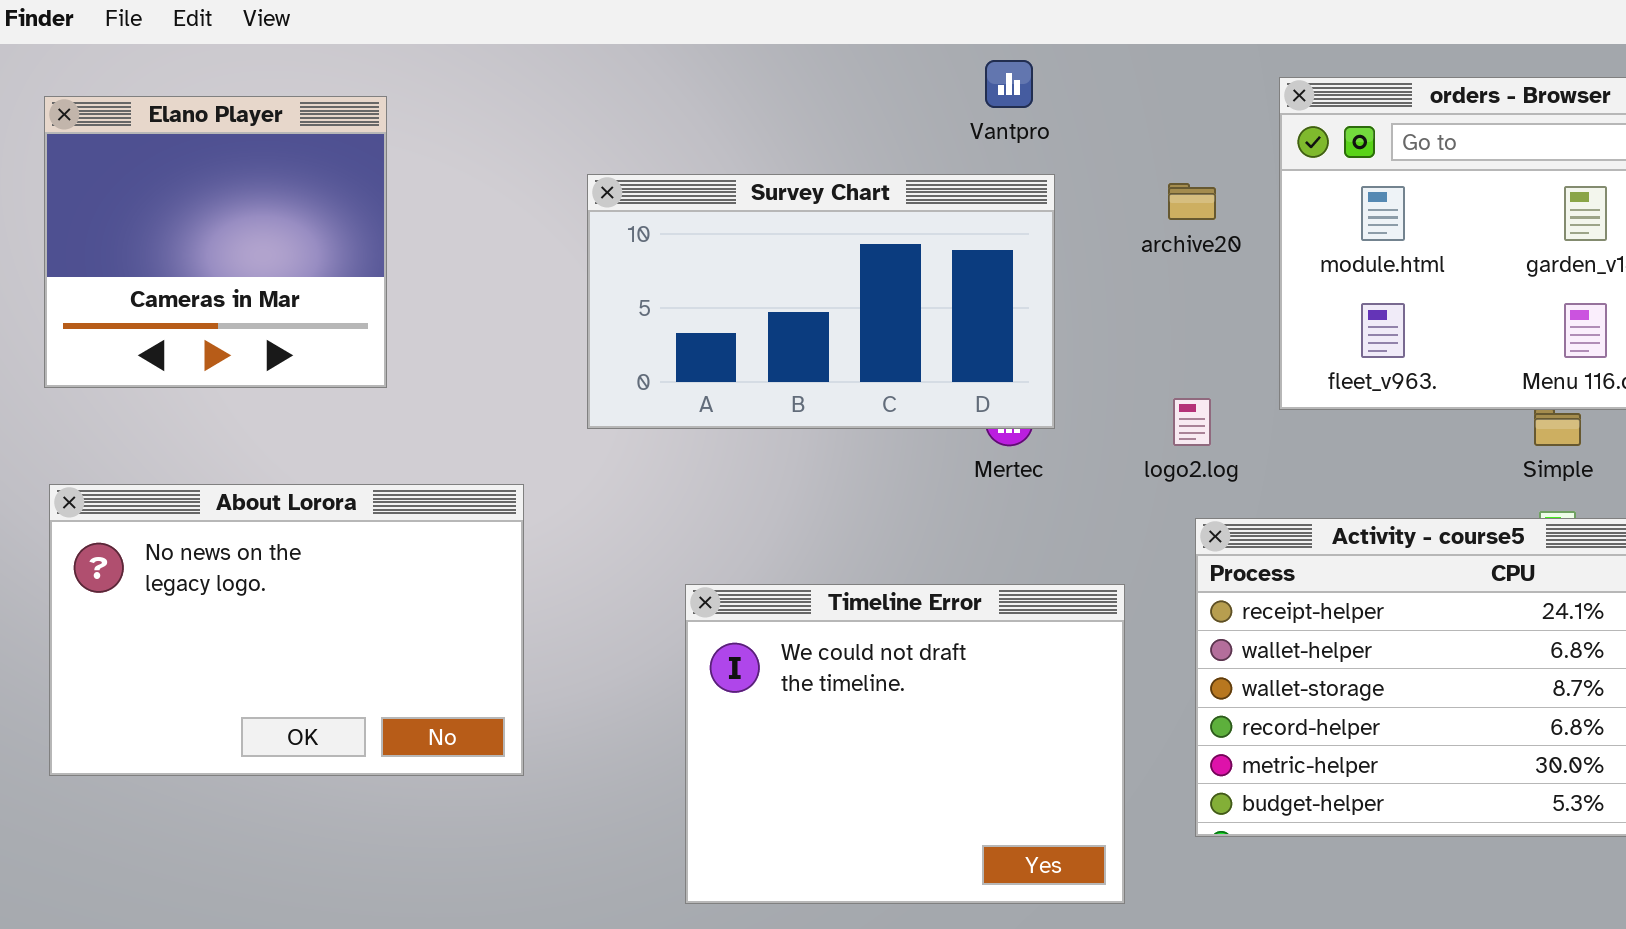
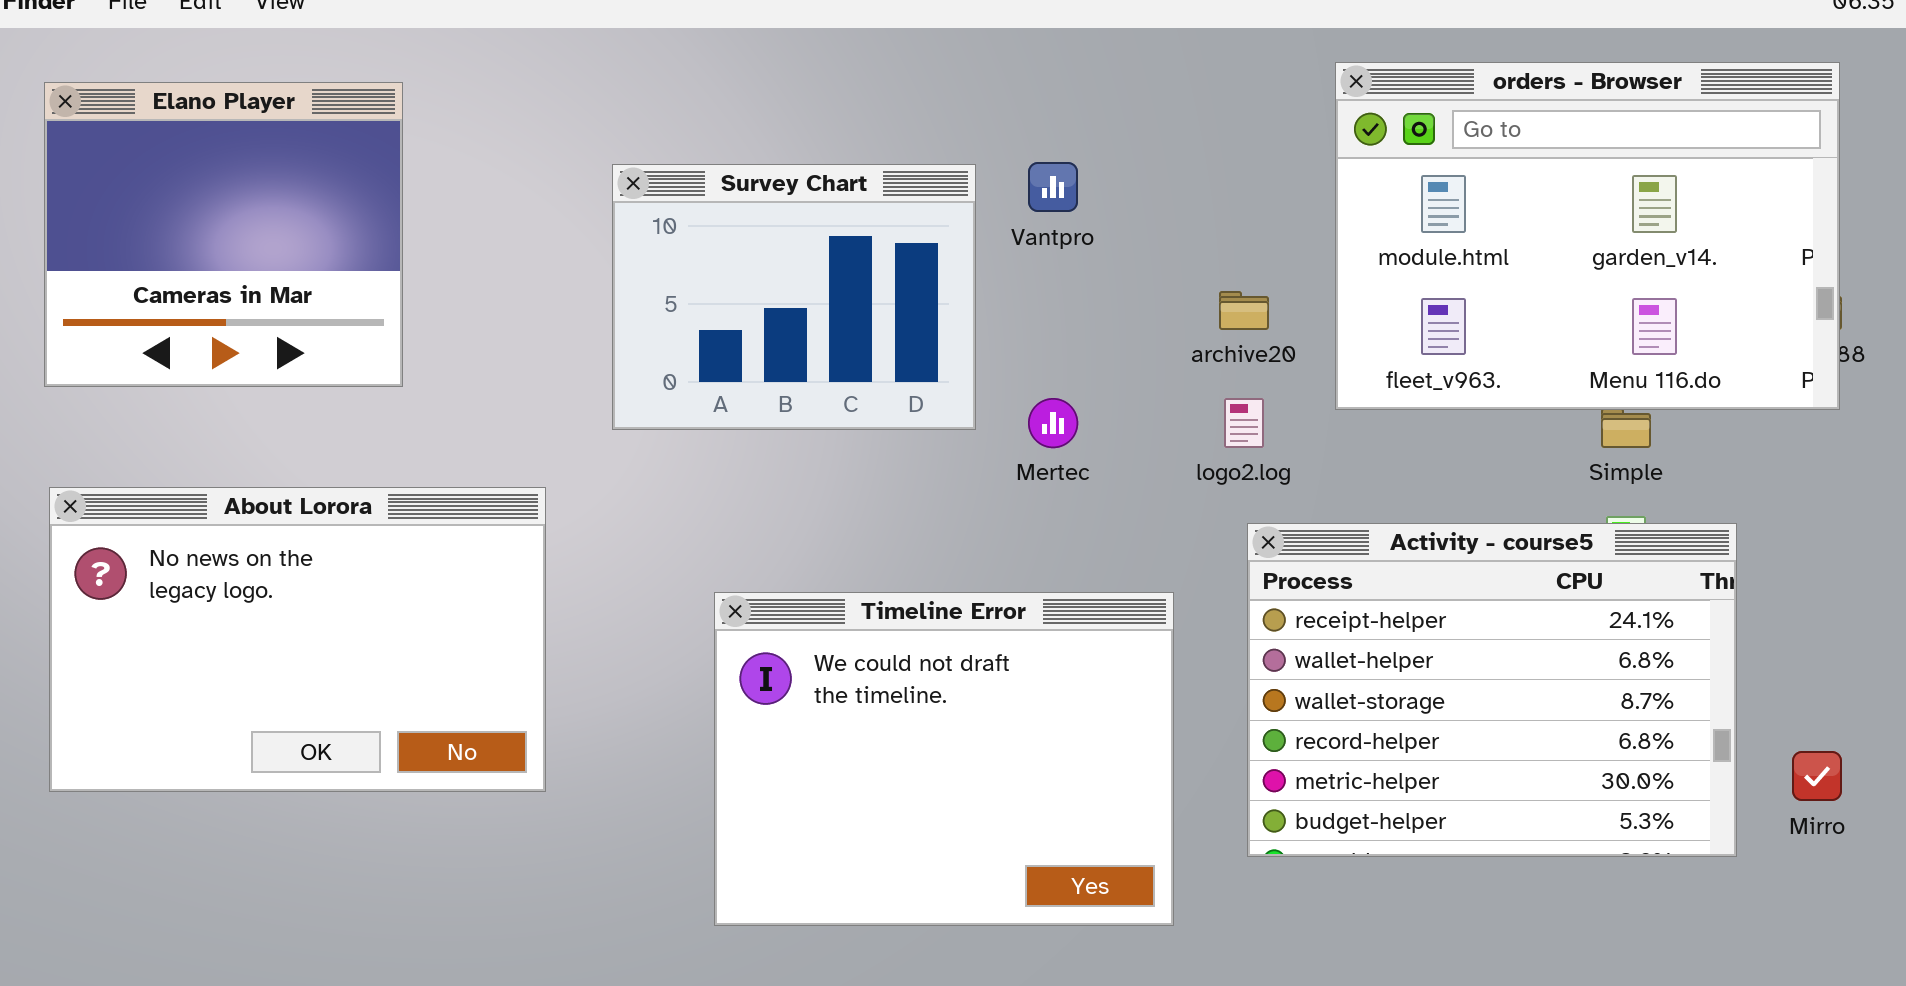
Vantpro: [985,60,1033,108] -> [1028,162,1078,212], moved
Survey Chart: [587,174,1055,429] -> [612,164,976,430], resized
archive20: [1168,183,1216,220] -> [1219,291,1269,330], moved

